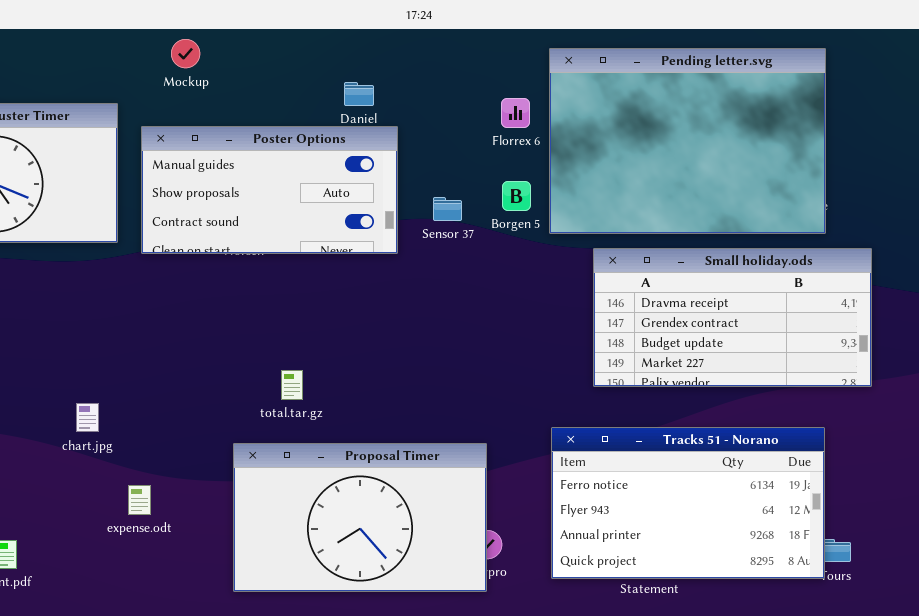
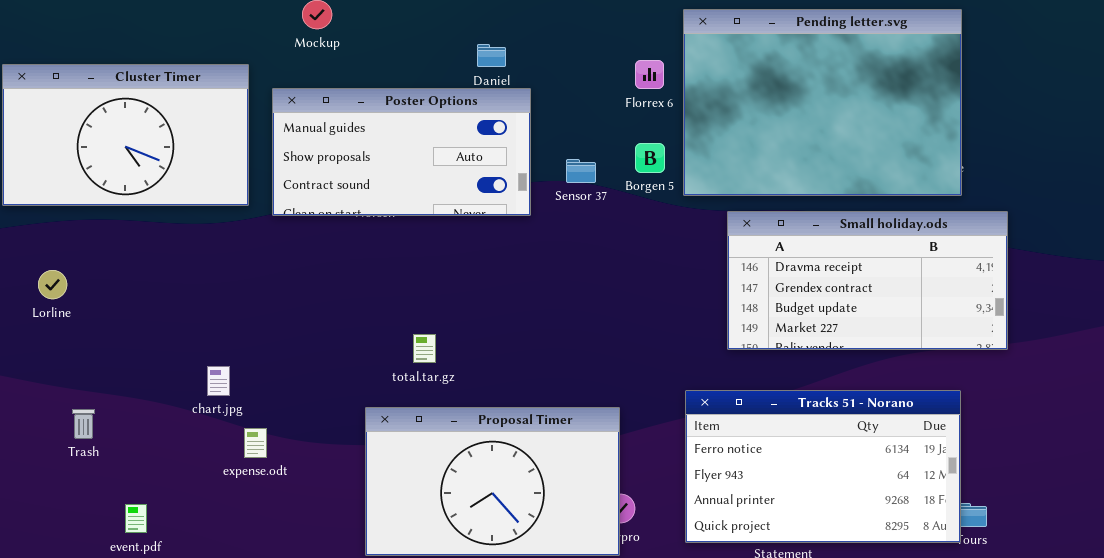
expense.odt: [128,485,151,515] -> [244,428,267,458], moved

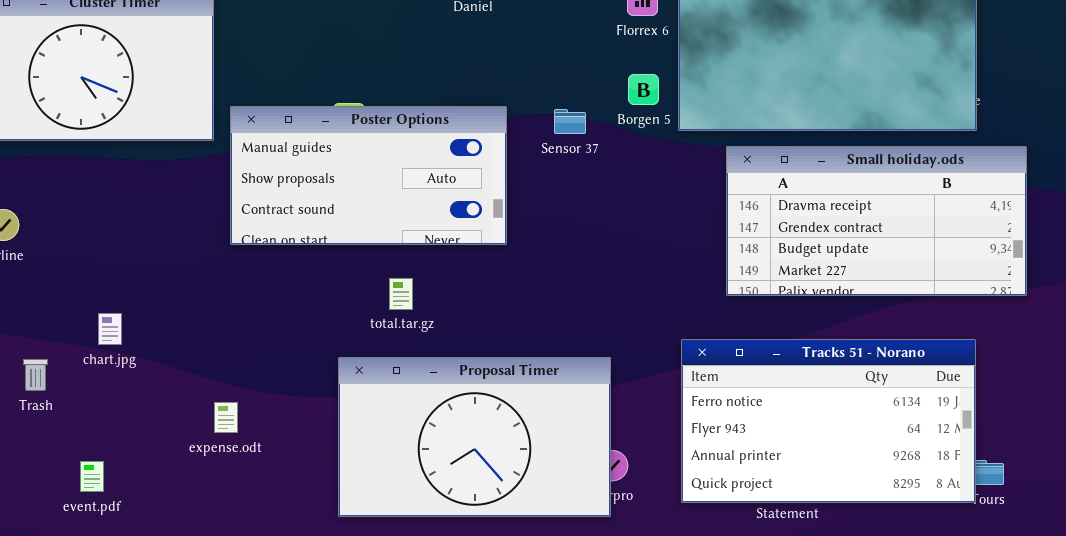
Poster Options: [272,88,531,216] -> [230,106,507,245], moved
Sensor 37: [566,159,596,183] -> [554,109,586,134], moved
chart.jpg: [207,366,230,396] -> [98,313,122,345], moved
expense.odt: [244,428,267,458] -> [214,402,238,433], moved

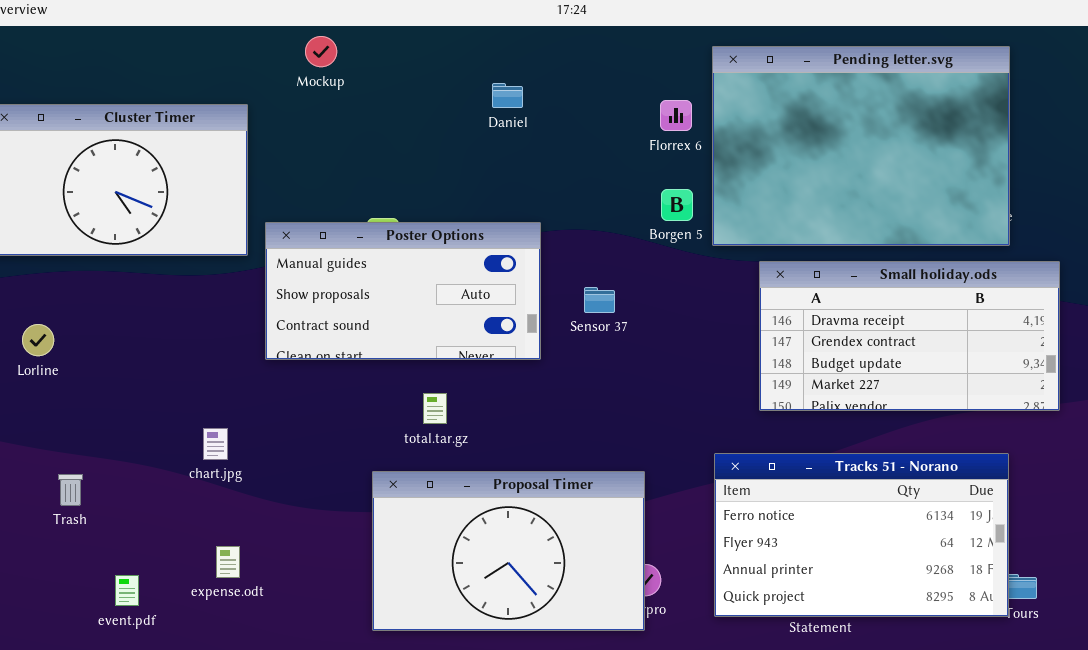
Sensor 37: [554,109,586,134] -> [584,287,615,313], moved
chart.jpg: [98,313,122,345] -> [203,428,228,460], moved
expense.odt: [214,402,238,433] -> [216,546,240,578], moved

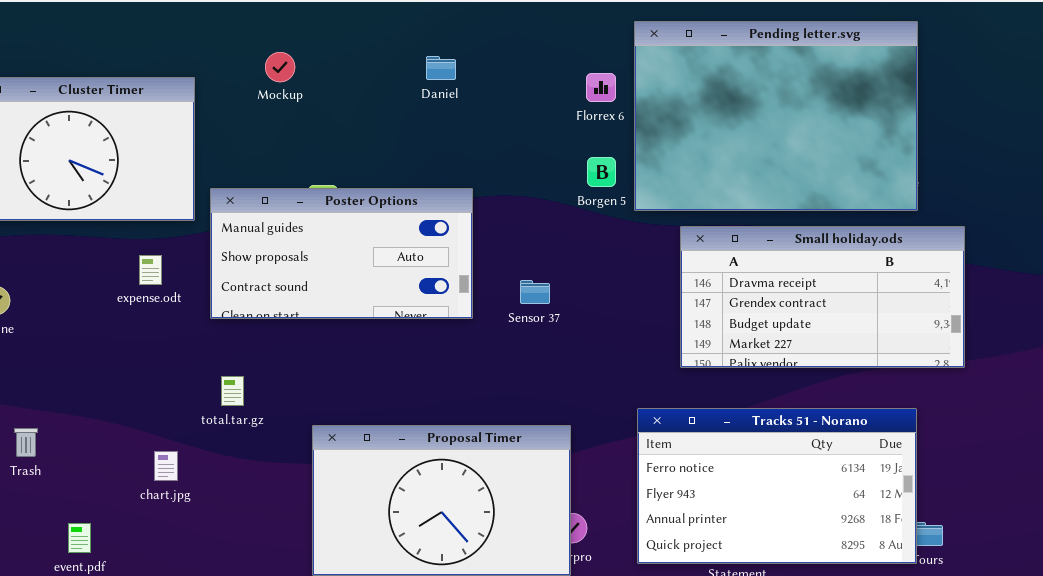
Mockup: [305,36,337,67] -> [265,52,295,82], moved
Sensor 37: [584,287,615,313] -> [520,280,550,304], moved
total.tar.gz: [423,393,447,424] -> [221,376,244,406], moved
chart.jpg: [203,428,228,460] -> [154,451,178,481], moved
expense.odt: [216,546,240,578] -> [139,255,162,285], moved

